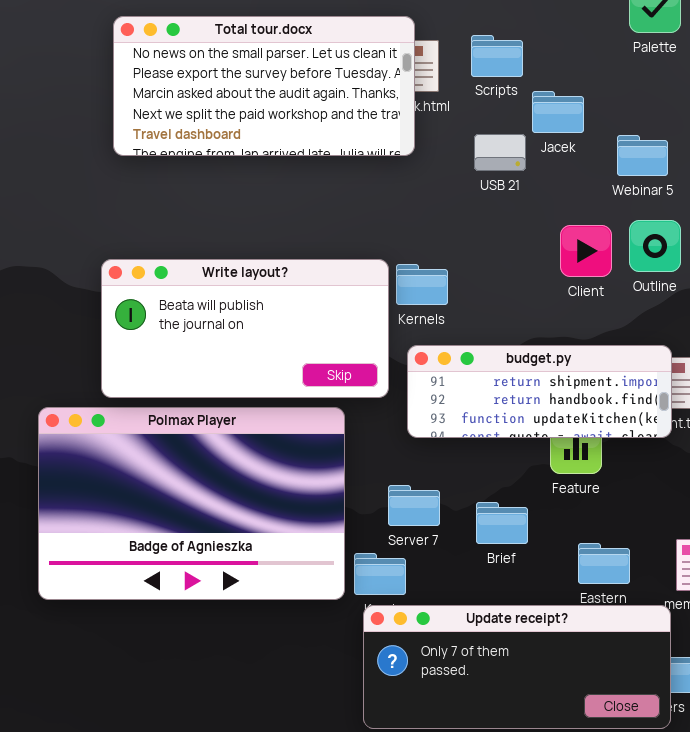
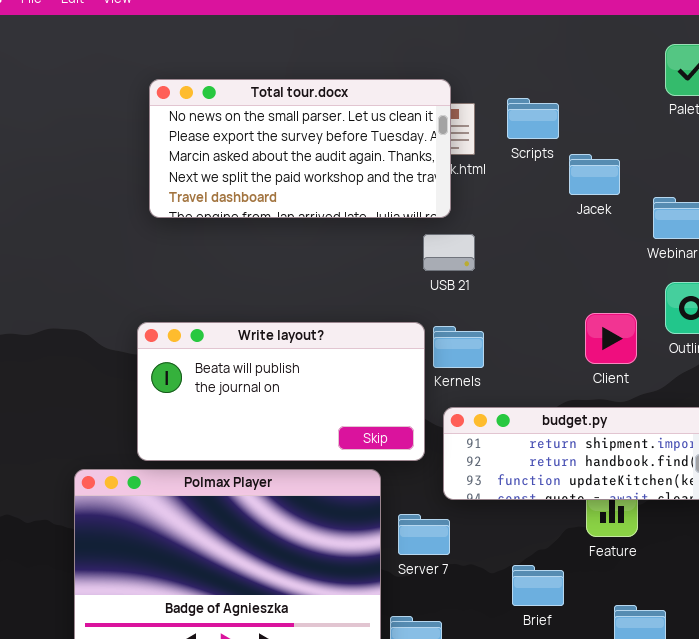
USB 21: [474,134,526,171] -> [423,234,475,271], moved
Client: [560,225,612,277] -> [585,313,637,364], moved
Server 7: [388,485,440,526] -> [398,514,450,555], moved

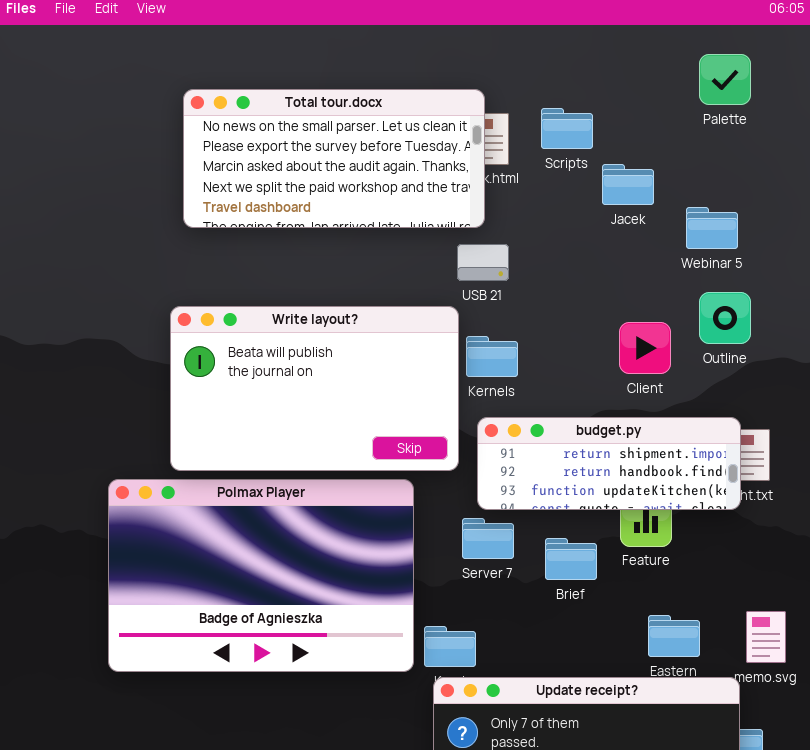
Write layout?: [137,322,425,461] -> [170,306,459,471], resized
Server 7: [398,514,450,555] -> [462,518,514,559], moved
Brief: [512,565,564,606] -> [545,538,597,580], moved

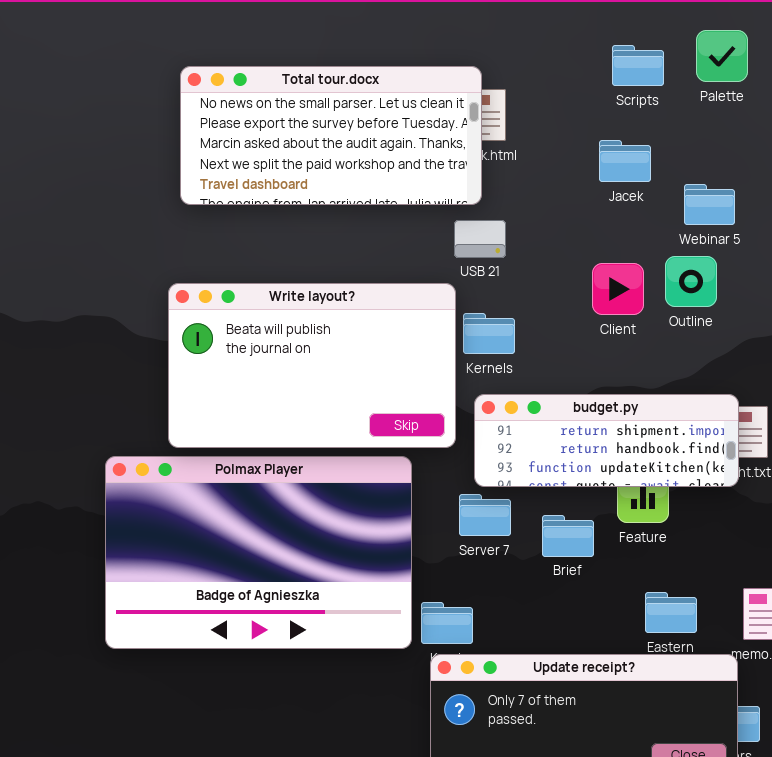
Scripts: [541,108,593,149] -> [612,45,664,86], moved
Outline: [699,292,751,344] -> [665,256,717,307], moved
Client: [619,322,671,374] -> [592,263,644,315], moved

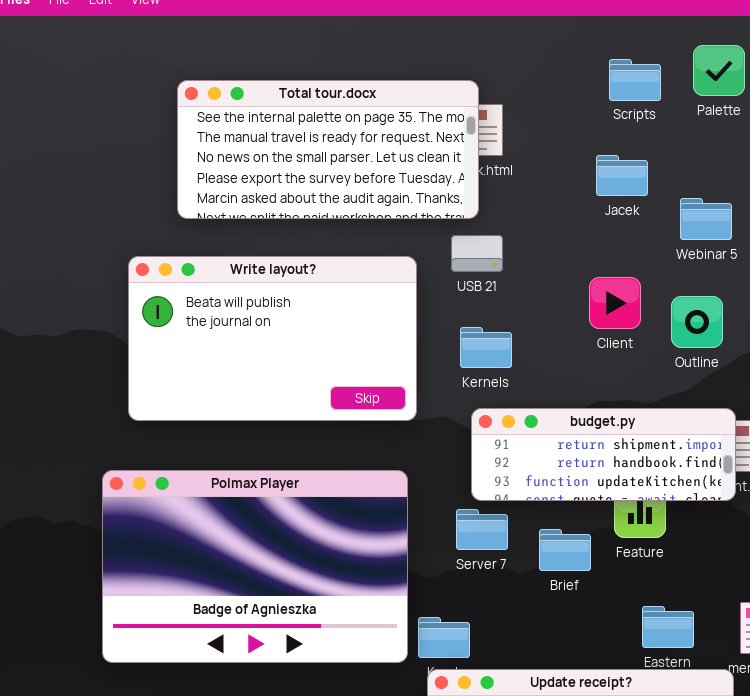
Total tour.docx: [180,66,482,205] -> [177,80,479,219], scrolled up 2 rows
Outline: [665,256,717,307] -> [671,296,723,348], moved
Write layout?: [168,283,456,448] -> [128,256,417,421], moved

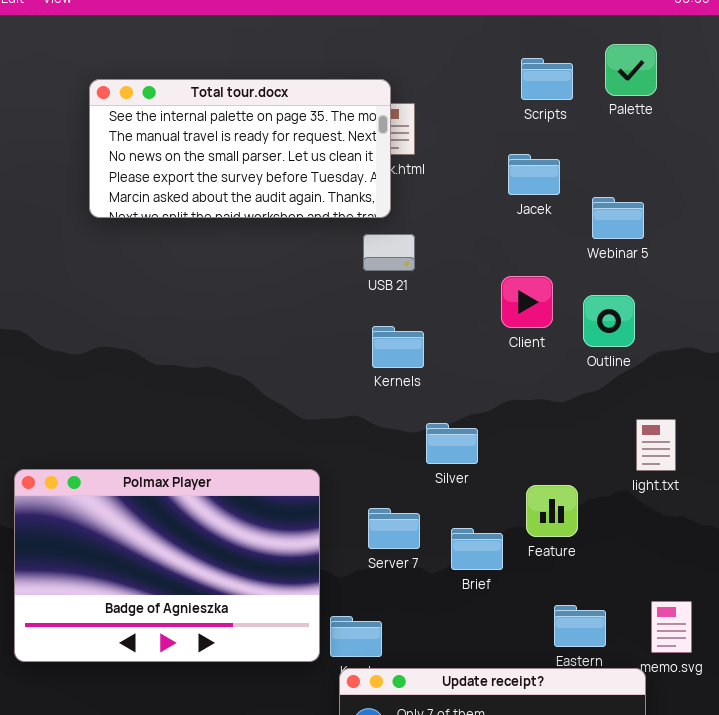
Write layout?: [128,256,417,421] -> none, closed
budget.py: [471,408,736,501] -> none, closed

